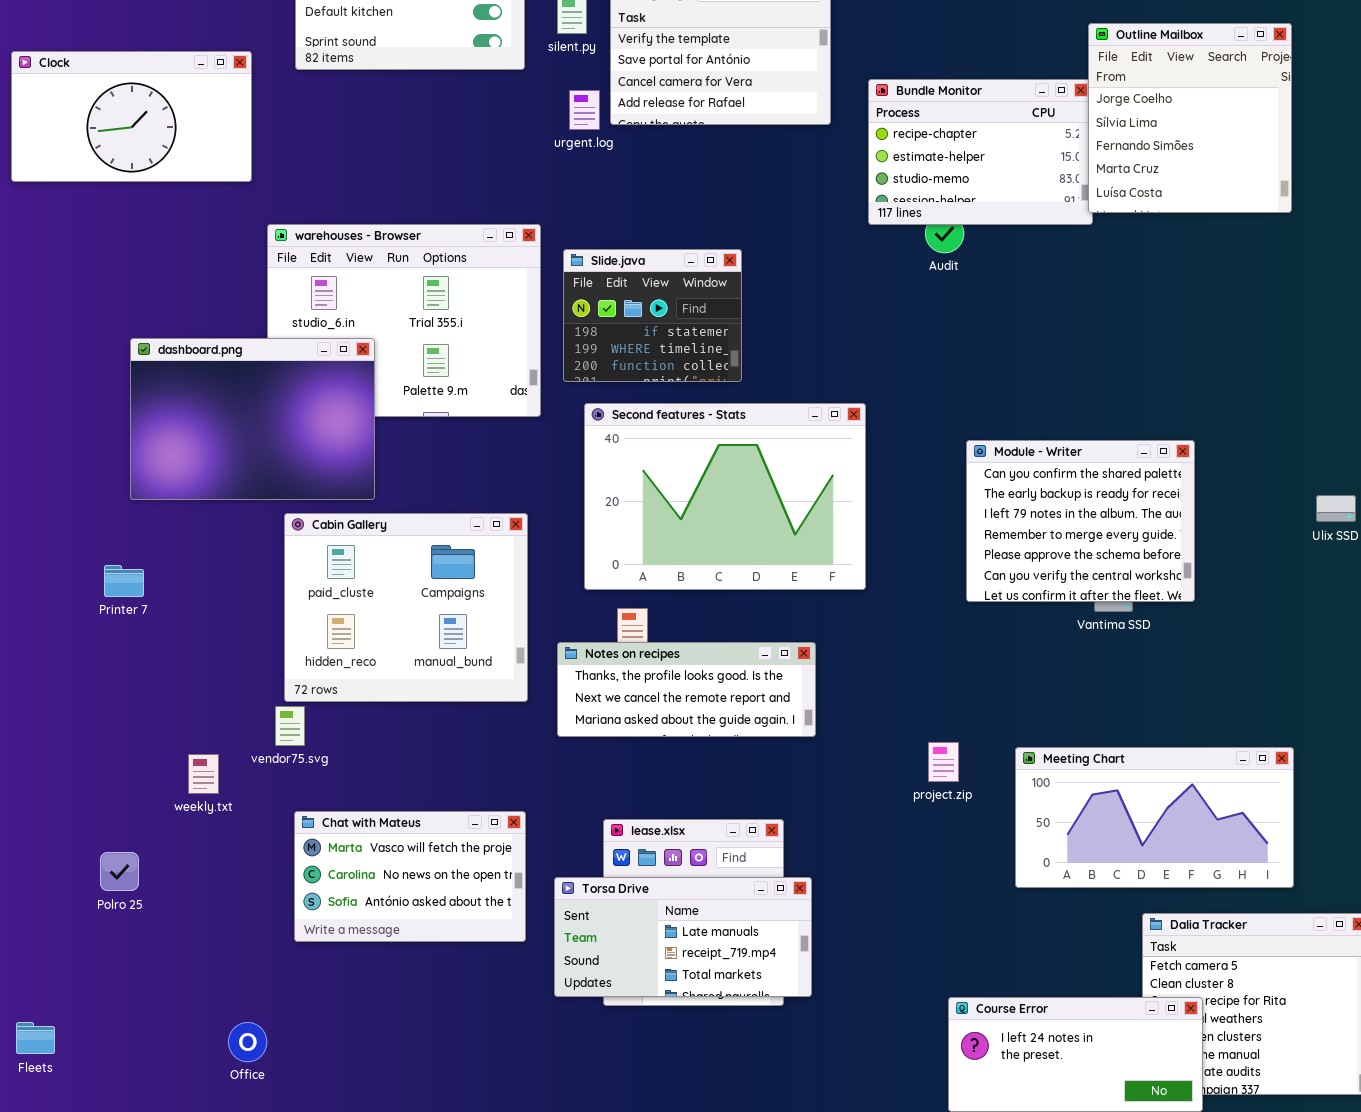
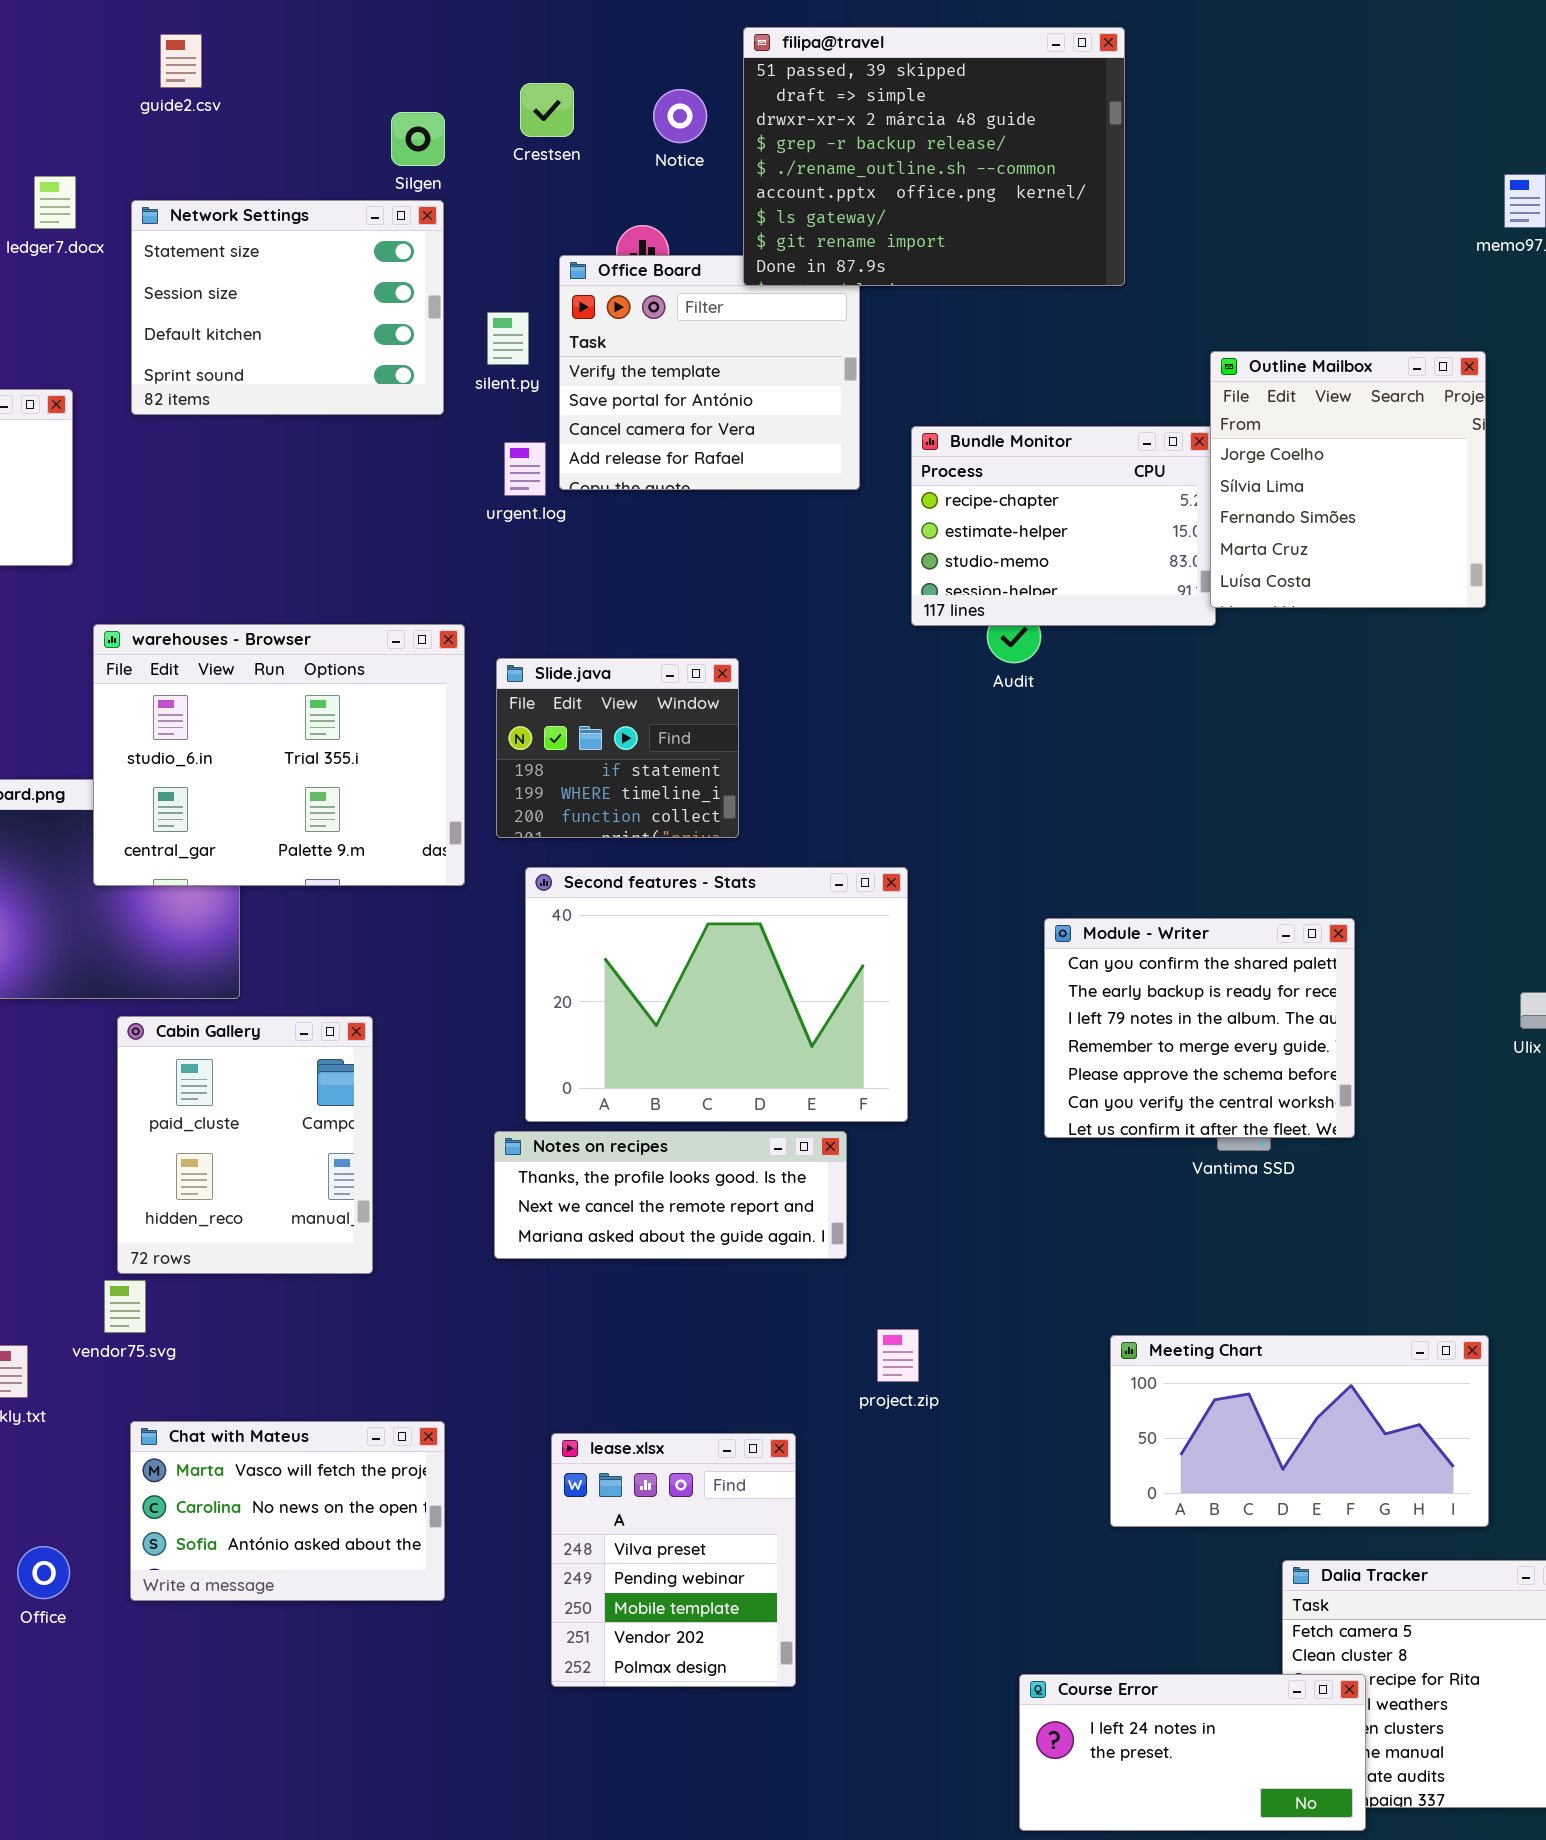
warehouses - Browser: [267,224,541,417] -> [93,624,465,886], raised
Cabin Gallery: [284,513,528,702] -> [117,1016,373,1274], resized
Notes on recipes: [557,642,816,737] -> [494,1131,847,1259], moved
project.zip: [928,742,959,782] -> [877,1329,919,1382], moved
Torsa Drive: [554,877,812,997] -> none, closed
Office: [228,1022,267,1062] -> [17,1546,70,1599], moved

